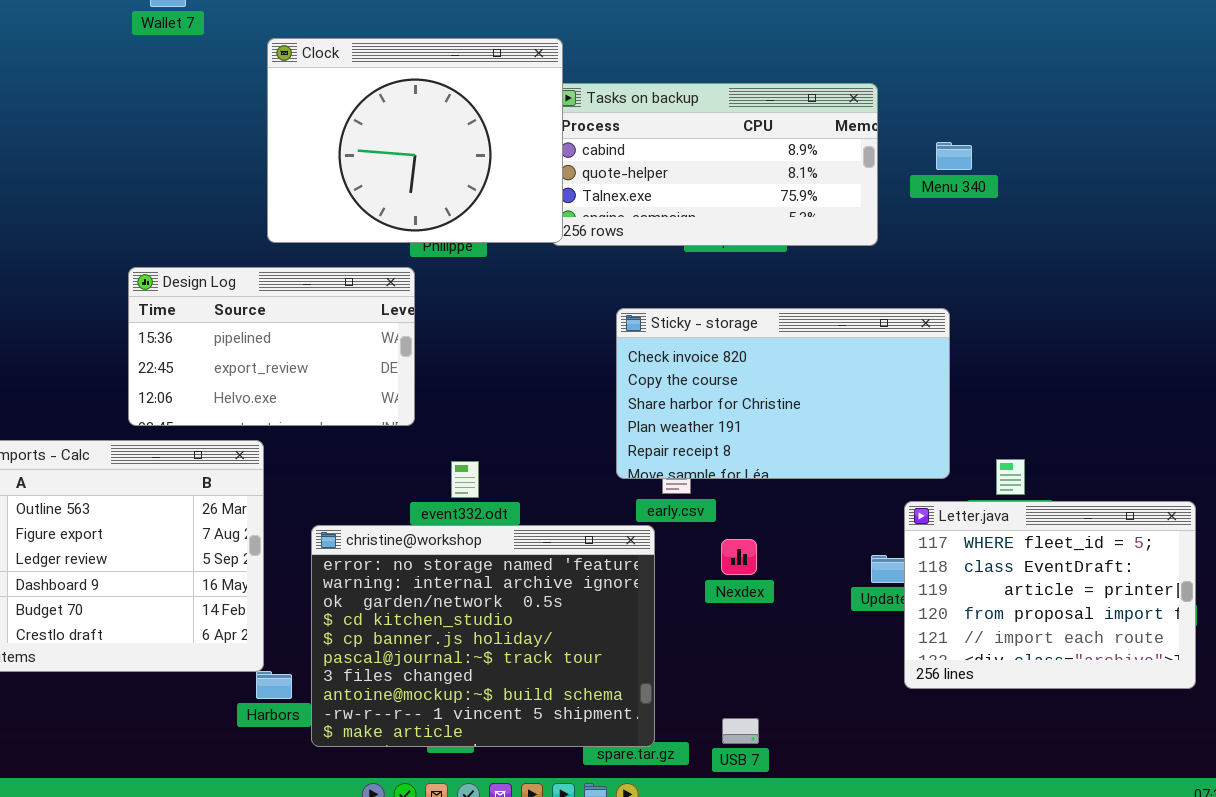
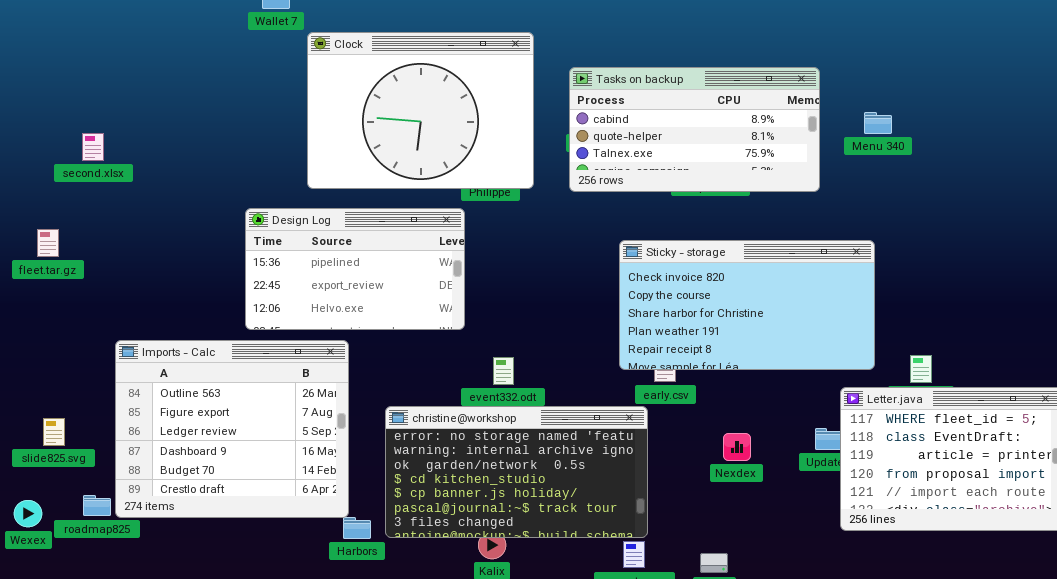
Clock: [267,38,563,243] -> [307,32,534,189], moved
christine@workshop: [311,525,655,747] -> [385,406,648,538], resized
Nexdex: [721,539,757,575] -> [723,433,751,461], moved

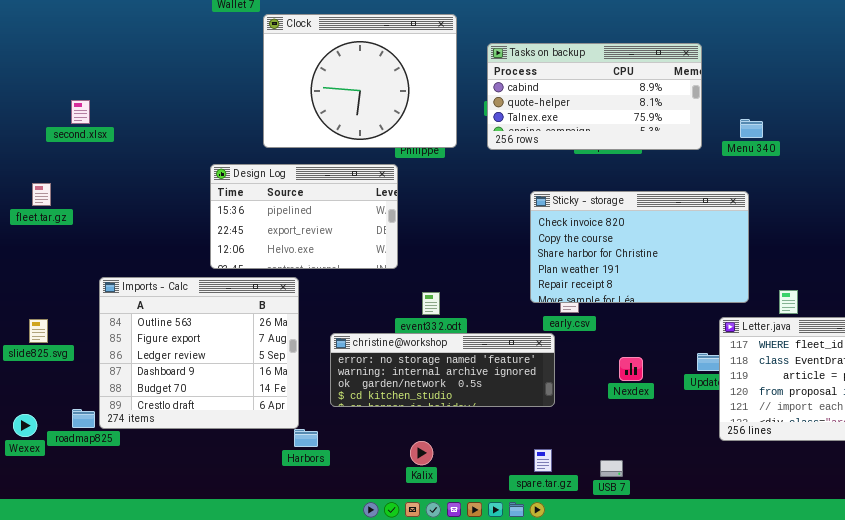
Menu 340: [864,112,892,134] -> [740,119,763,138], moved
christine@workshop: [385,406,648,538] -> [330,333,555,407], resized
slide825.svg: [43,418,65,446] -> [29,319,48,343], moved

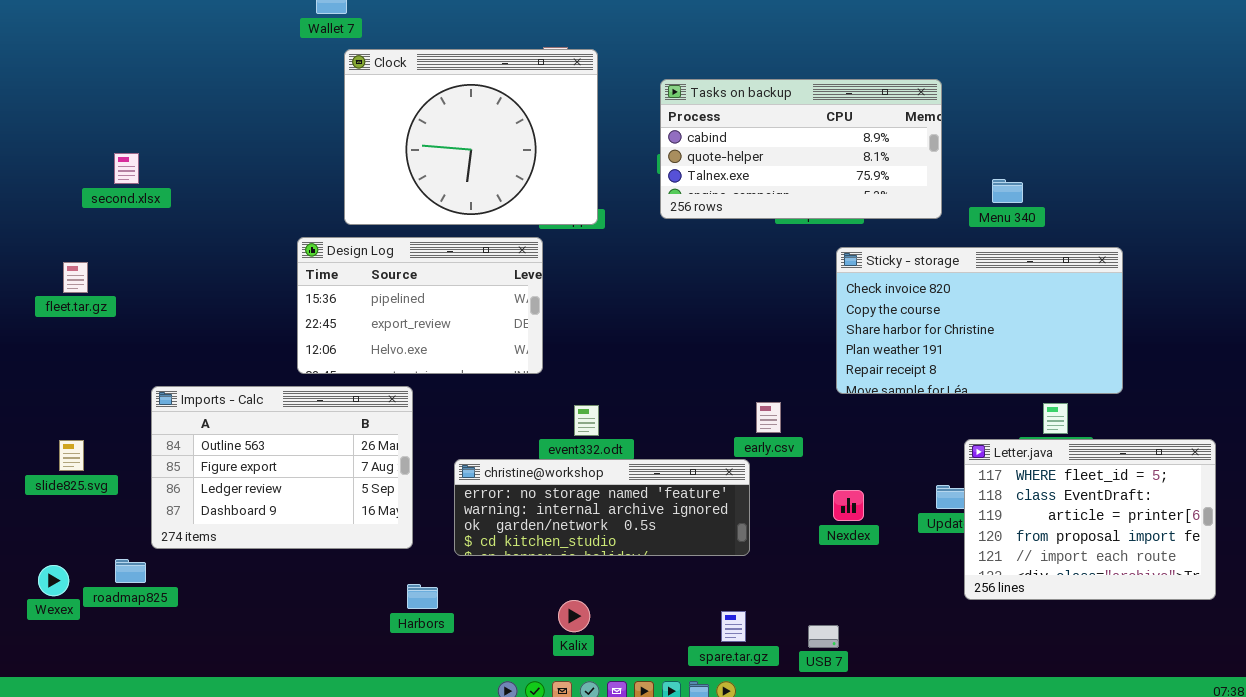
Clock: [263,14,457,148] -> [344,49,598,225], moved
Sticky - storage: [530,191,749,303] -> [836,247,1123,394], moved
Imports - Calc: [99,277,299,429] -> [151,386,413,549], resized

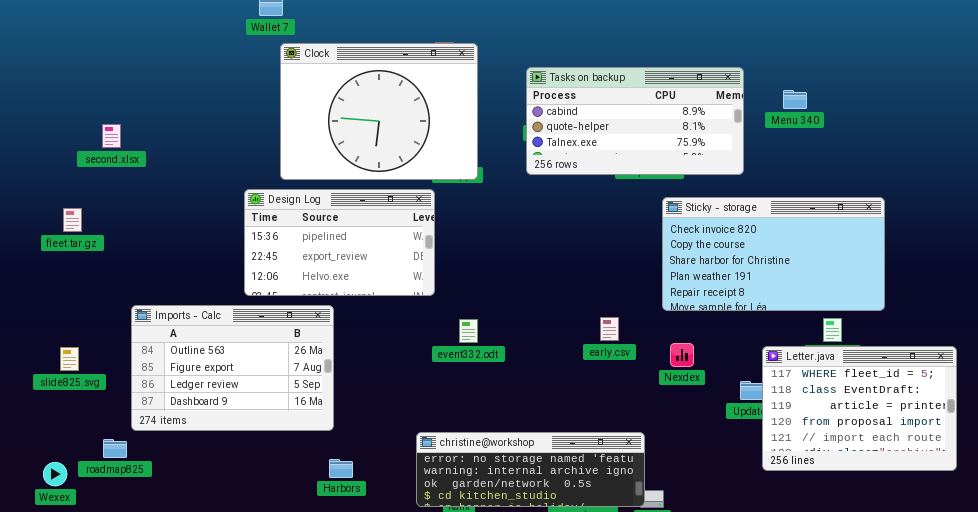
Menu 340: [992,179,1023,203] -> [783,90,807,109], moved
christine@workshop: [454,459,750,556] -> [416,432,645,507], moved
Nexdex: [833,490,864,521] -> [670,343,694,367], moved
Wexex: [38,565,69,596] -> [43,462,67,486], moved

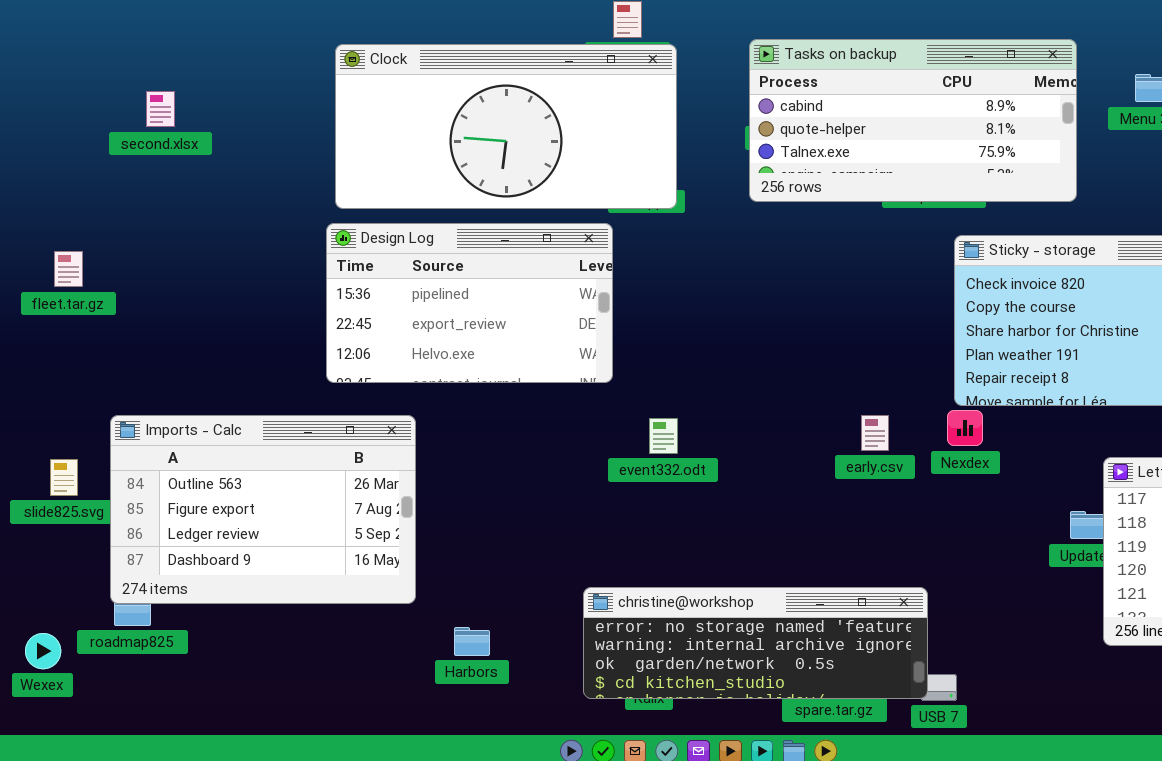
Clock: [280,43,478,180] -> [335,44,677,209], resized
second.xlsx: [102,124,121,148] -> [146,91,175,127], moved
Imports - Calc: [131,305,334,431] -> [110,415,416,604], moved
Nexdex: [670,343,694,367] -> [947,410,983,446], moved

